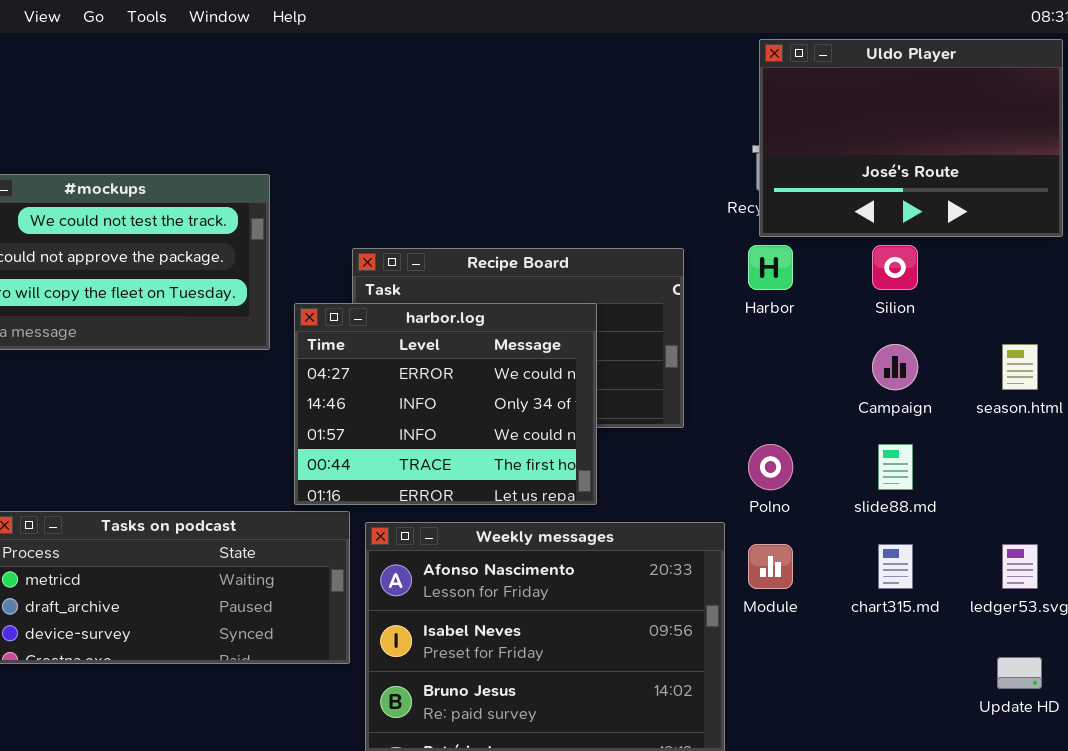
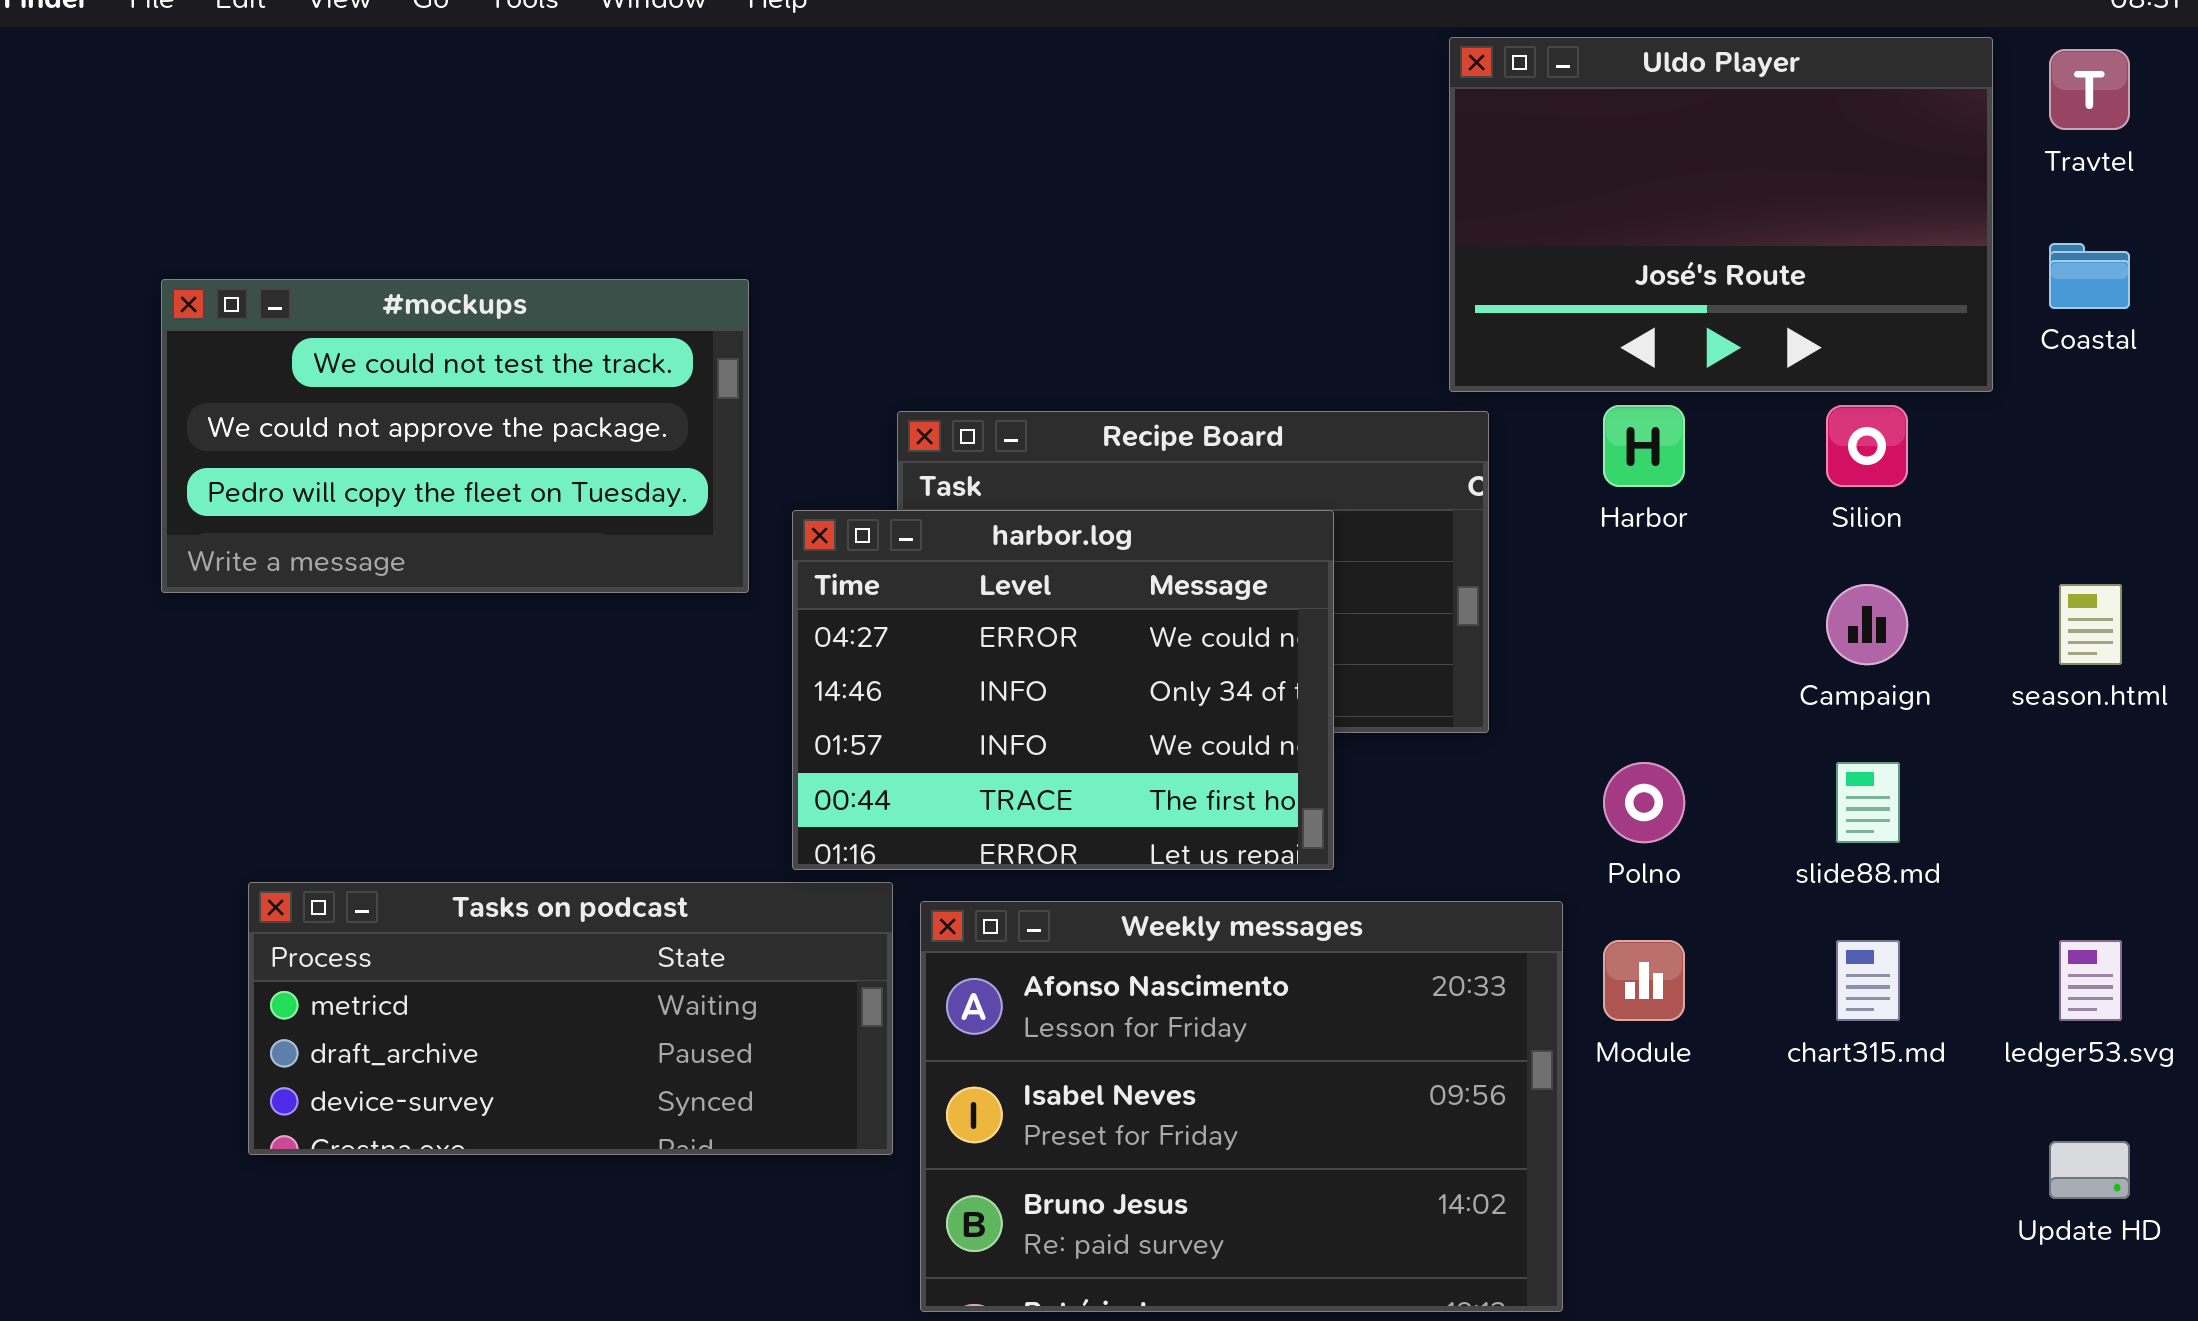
Uldo Player: [759,39,1063,237] -> [1449,37,1993,392], moved

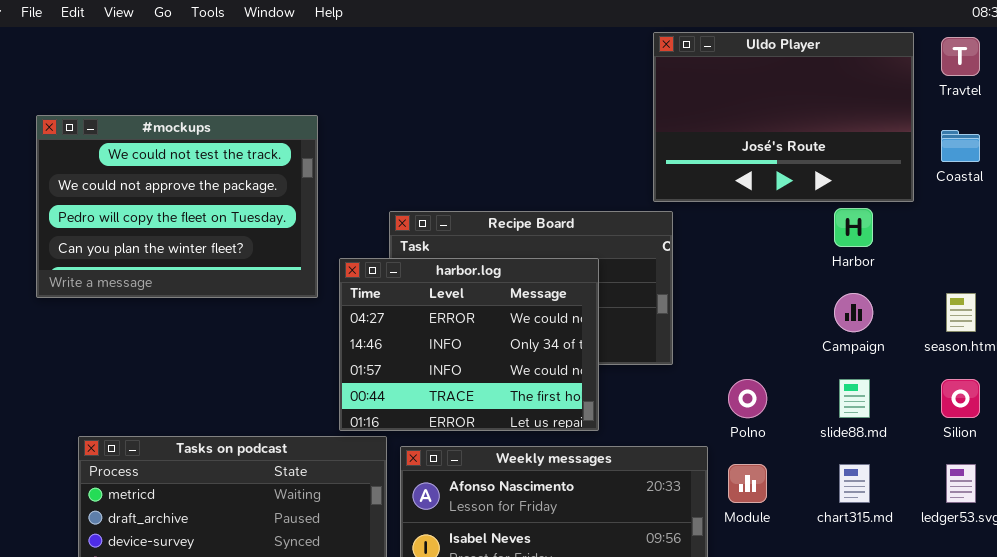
#mockups: [161,279,749,593] -> [36,115,318,298], resized
Harbor: [1603,405,1685,487] -> [834,208,873,247], moved
Silion: [1826,405,1908,487] -> [941,379,980,418], moved

